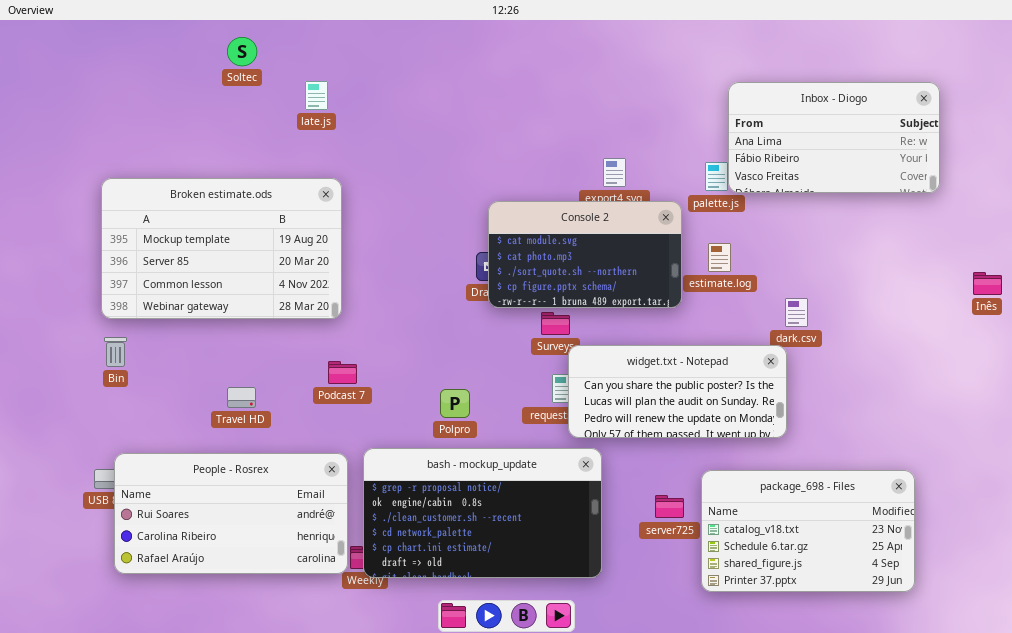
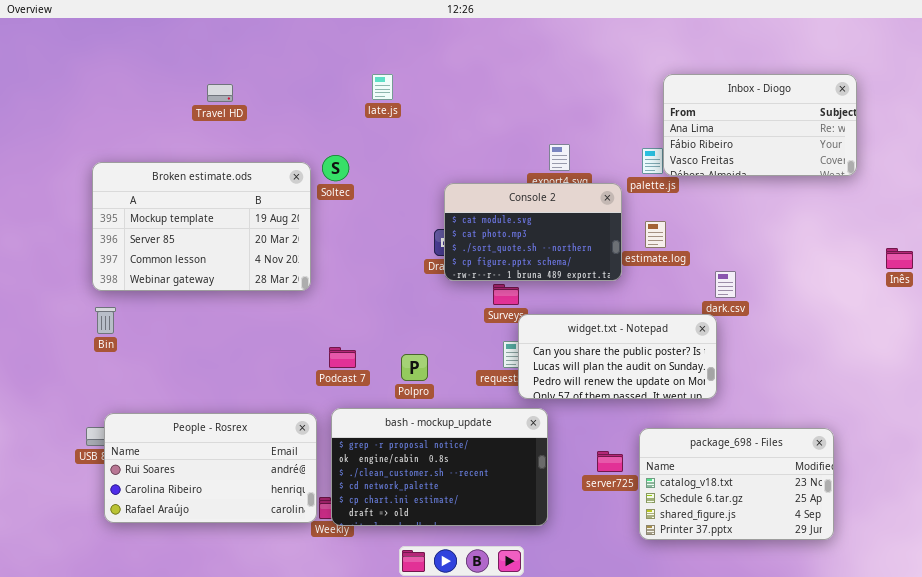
Soltec: [227,37,257,66] -> [322,155,349,181], moved
late.js: [305,81,328,110] -> [372,74,393,100], moved
Podcast 7: [328,361,357,384] -> [329,347,356,368], moved
Travel HD: [227,387,256,408] -> [207,84,233,102], moved

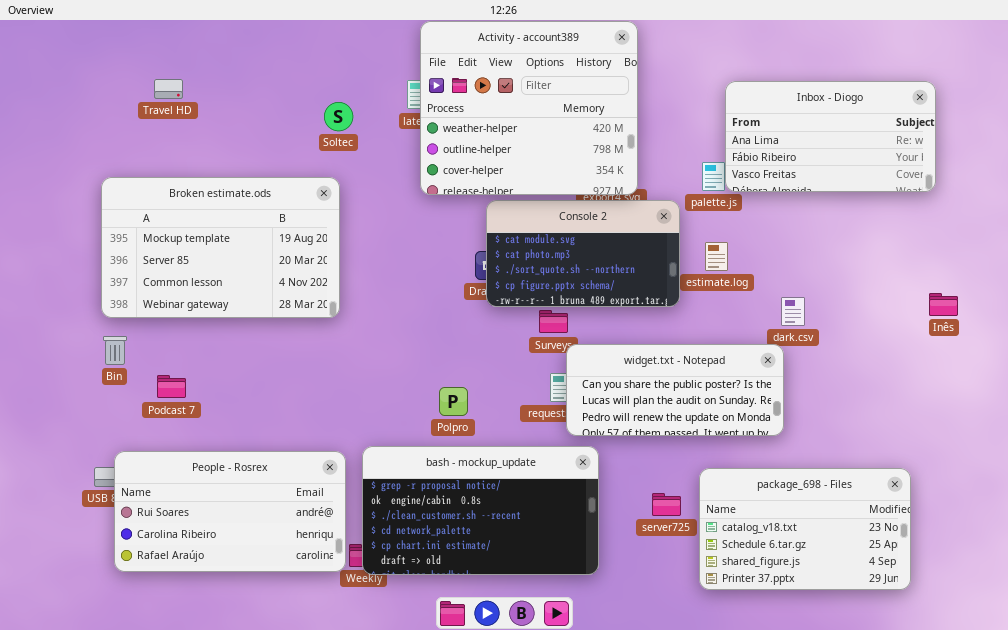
Activity - account389: none -> [420,21,638,195], opened
Travel HD: [207,84,233,102] -> [154,79,183,99], moved
Soltec: [322,155,349,181] -> [324,102,353,131], moved
Inês: [886,248,913,269] -> [929,293,958,316], moved
Podcast 7: [329,347,356,368] -> [157,375,186,398], moved

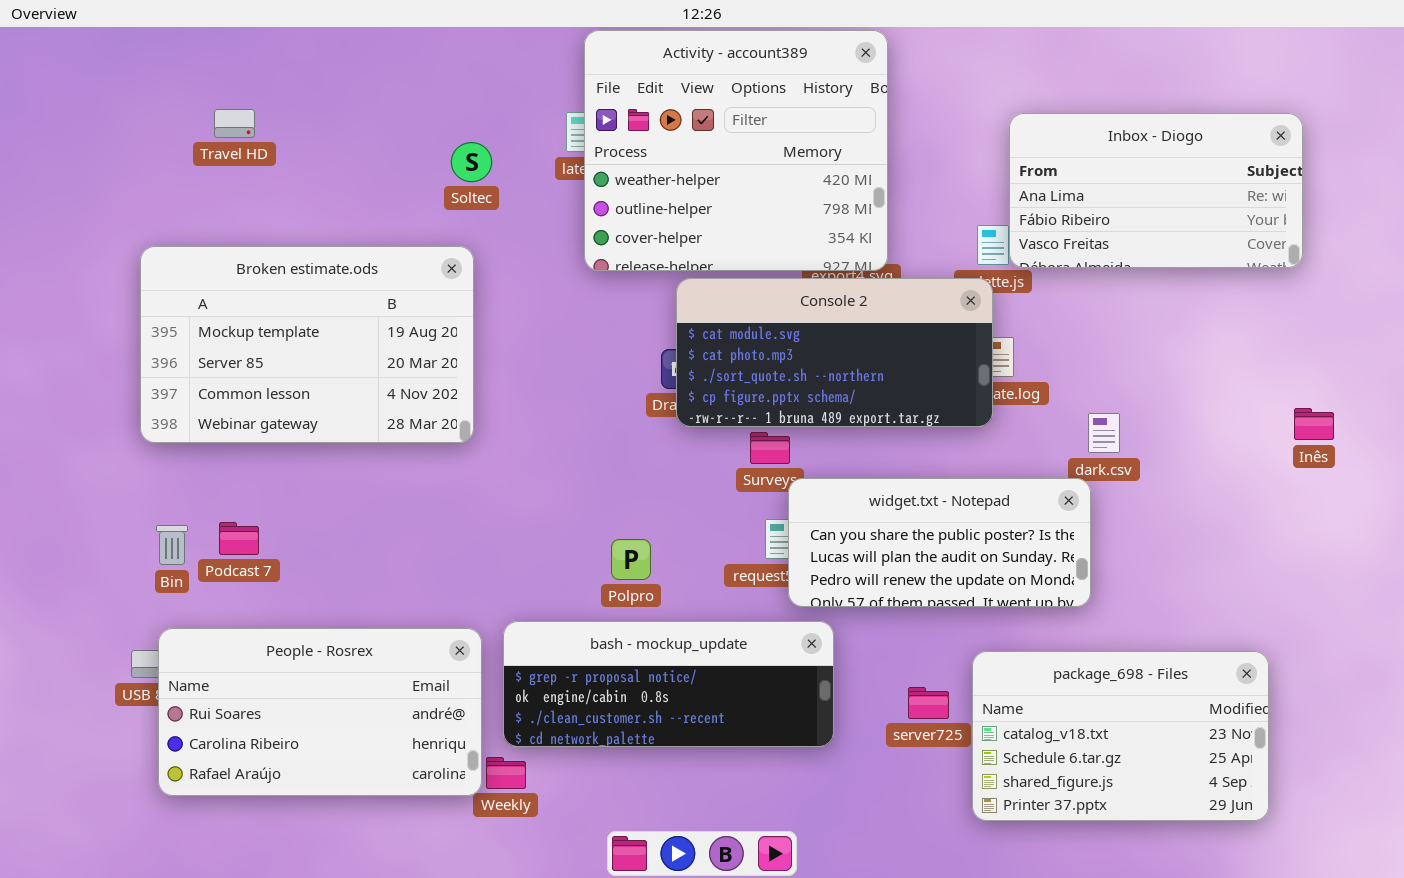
Console 2: [486,200,680,307] -> [676,278,993,427], resized
Bin: [103,336,127,365] -> [156,525,188,565], moved
bash - mockup_update: [362,446,599,575] -> [503,621,834,747], resized

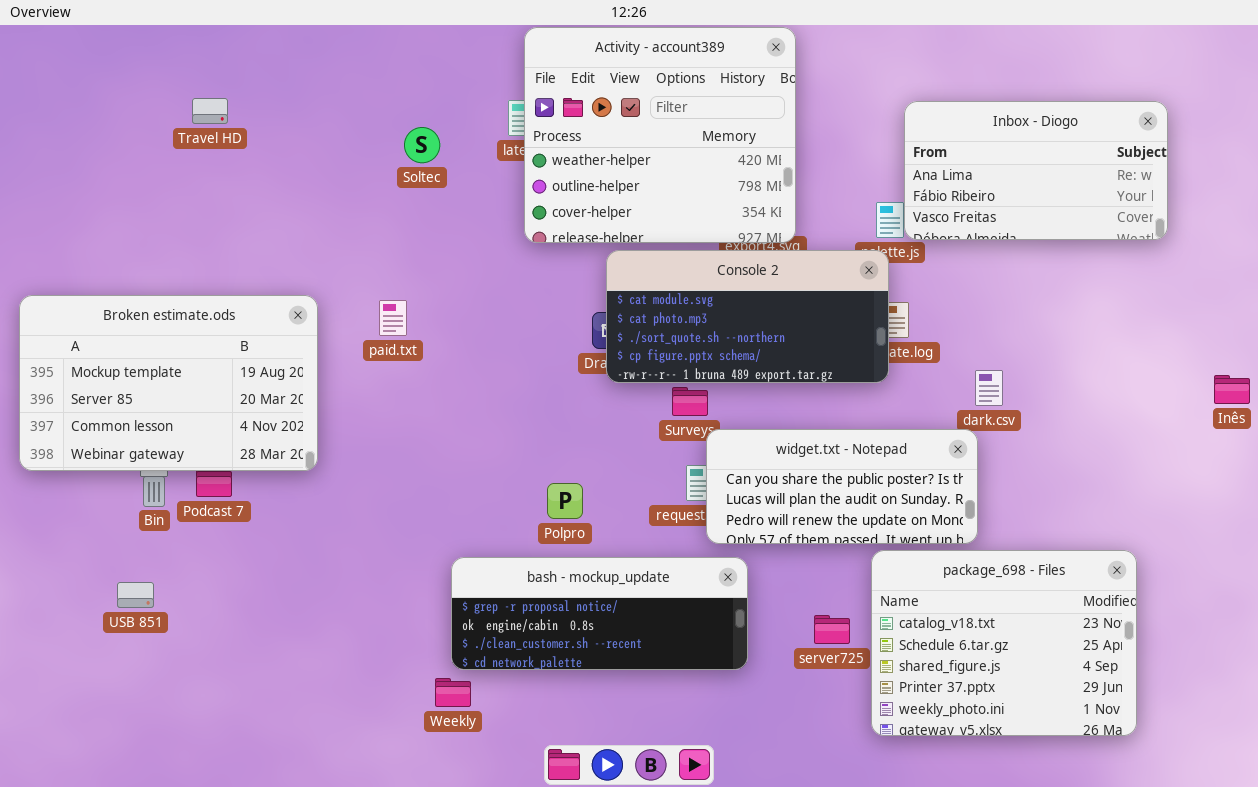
Broken estimate.ods: [140,246,474,443] -> [19,295,318,471], moved
Inês: [1294,408,1334,440] -> [1214,375,1250,404], moved
People - Rosrex: [158,628,482,796] -> none, closed
package_698 - Files: [972,651,1269,821] -> [871,550,1137,736], resized

